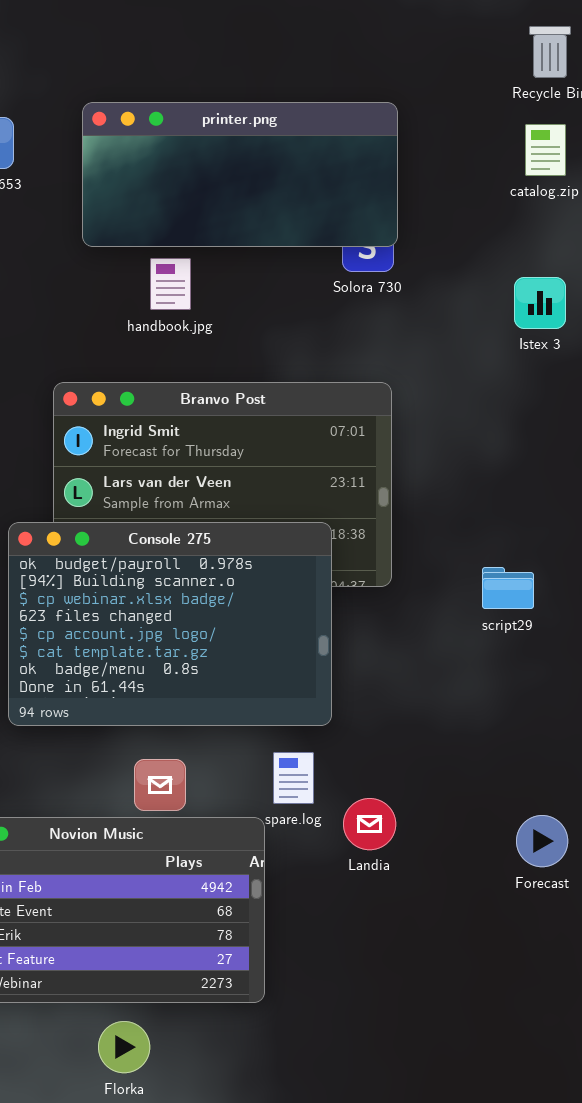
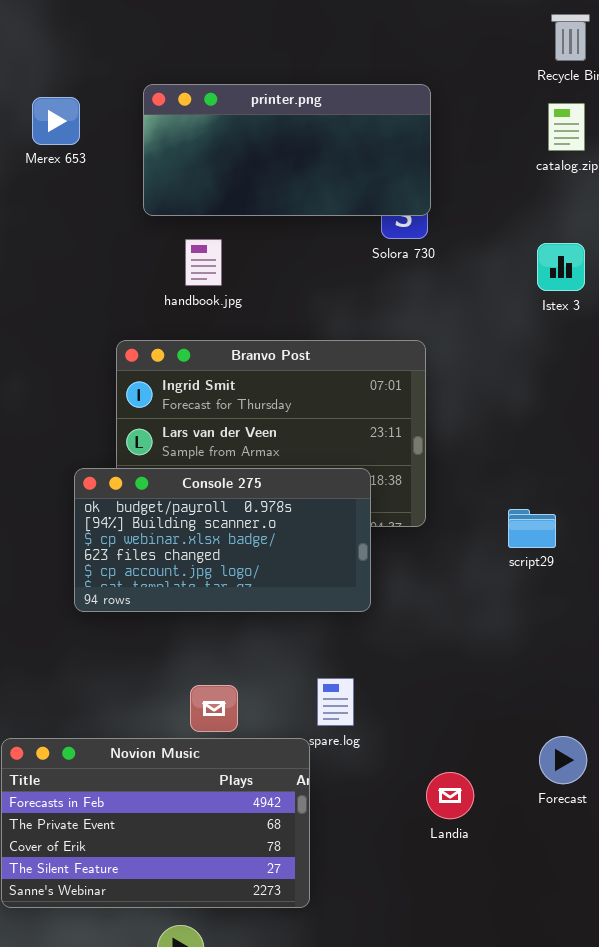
handbook.jpg: [150,258,191,310] -> [185,239,222,286], moved
Console 275: [8,522,332,726] -> [74,468,371,612], resized
Landia: [343,798,396,850] -> [426,772,474,819], moved

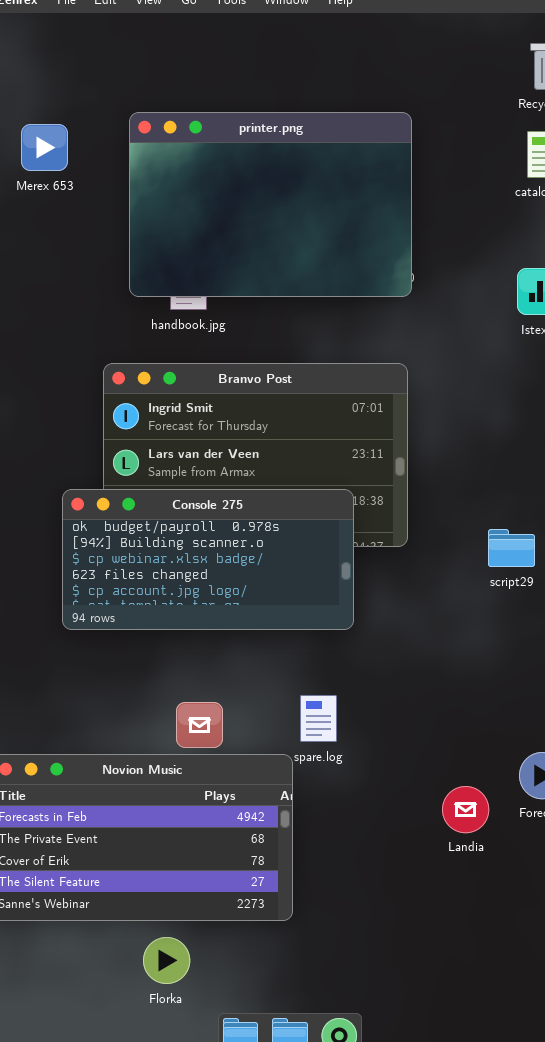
printer.png: [143,84,431,216] -> [129,112,412,297], resized
Landia: [426,772,474,819] -> [442,786,489,833], moved

